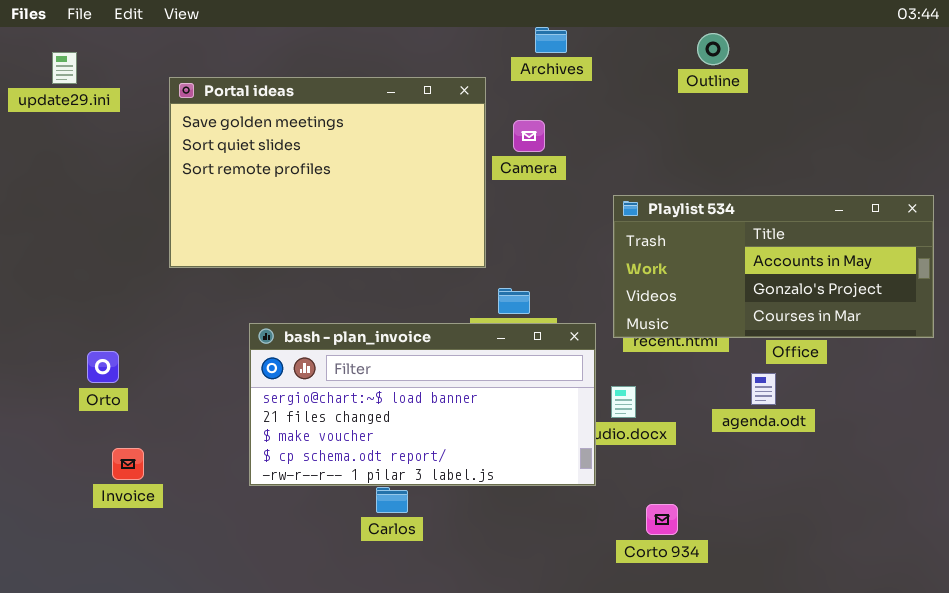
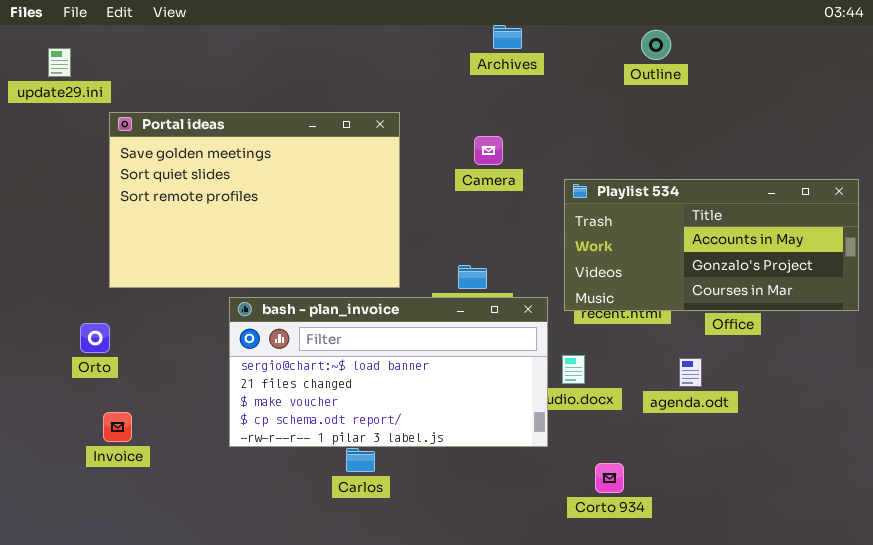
Portal ideas: [169,77,486,268] -> [109,112,400,288], moved
Camera: [513,120,545,152] -> [474,136,503,165], moved
agenda.odt: [751,373,776,405] -> [679,358,702,387], moved

